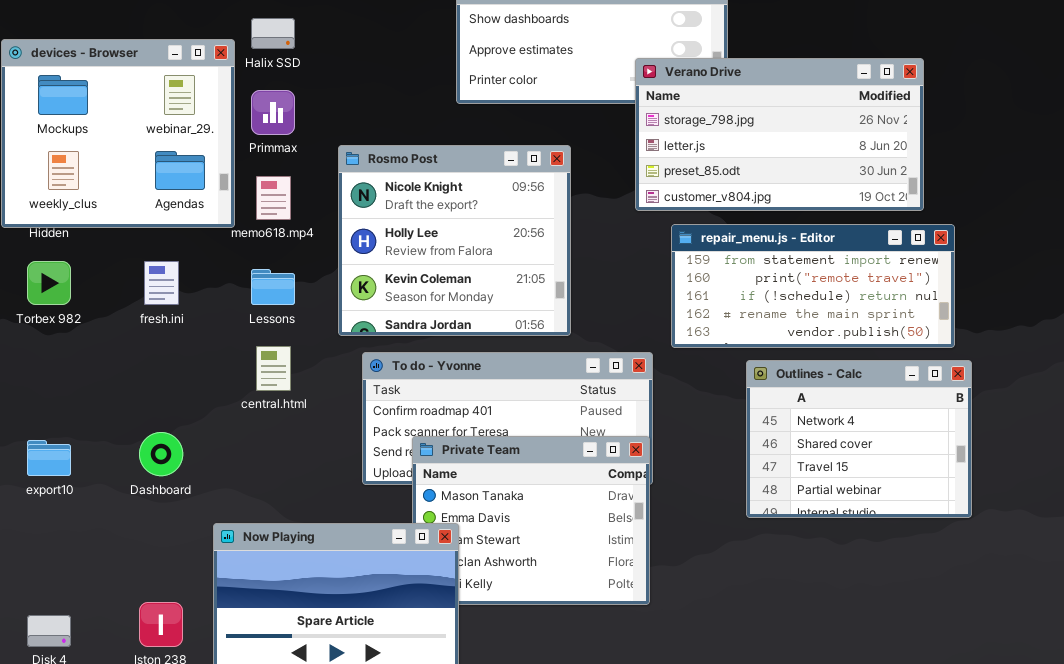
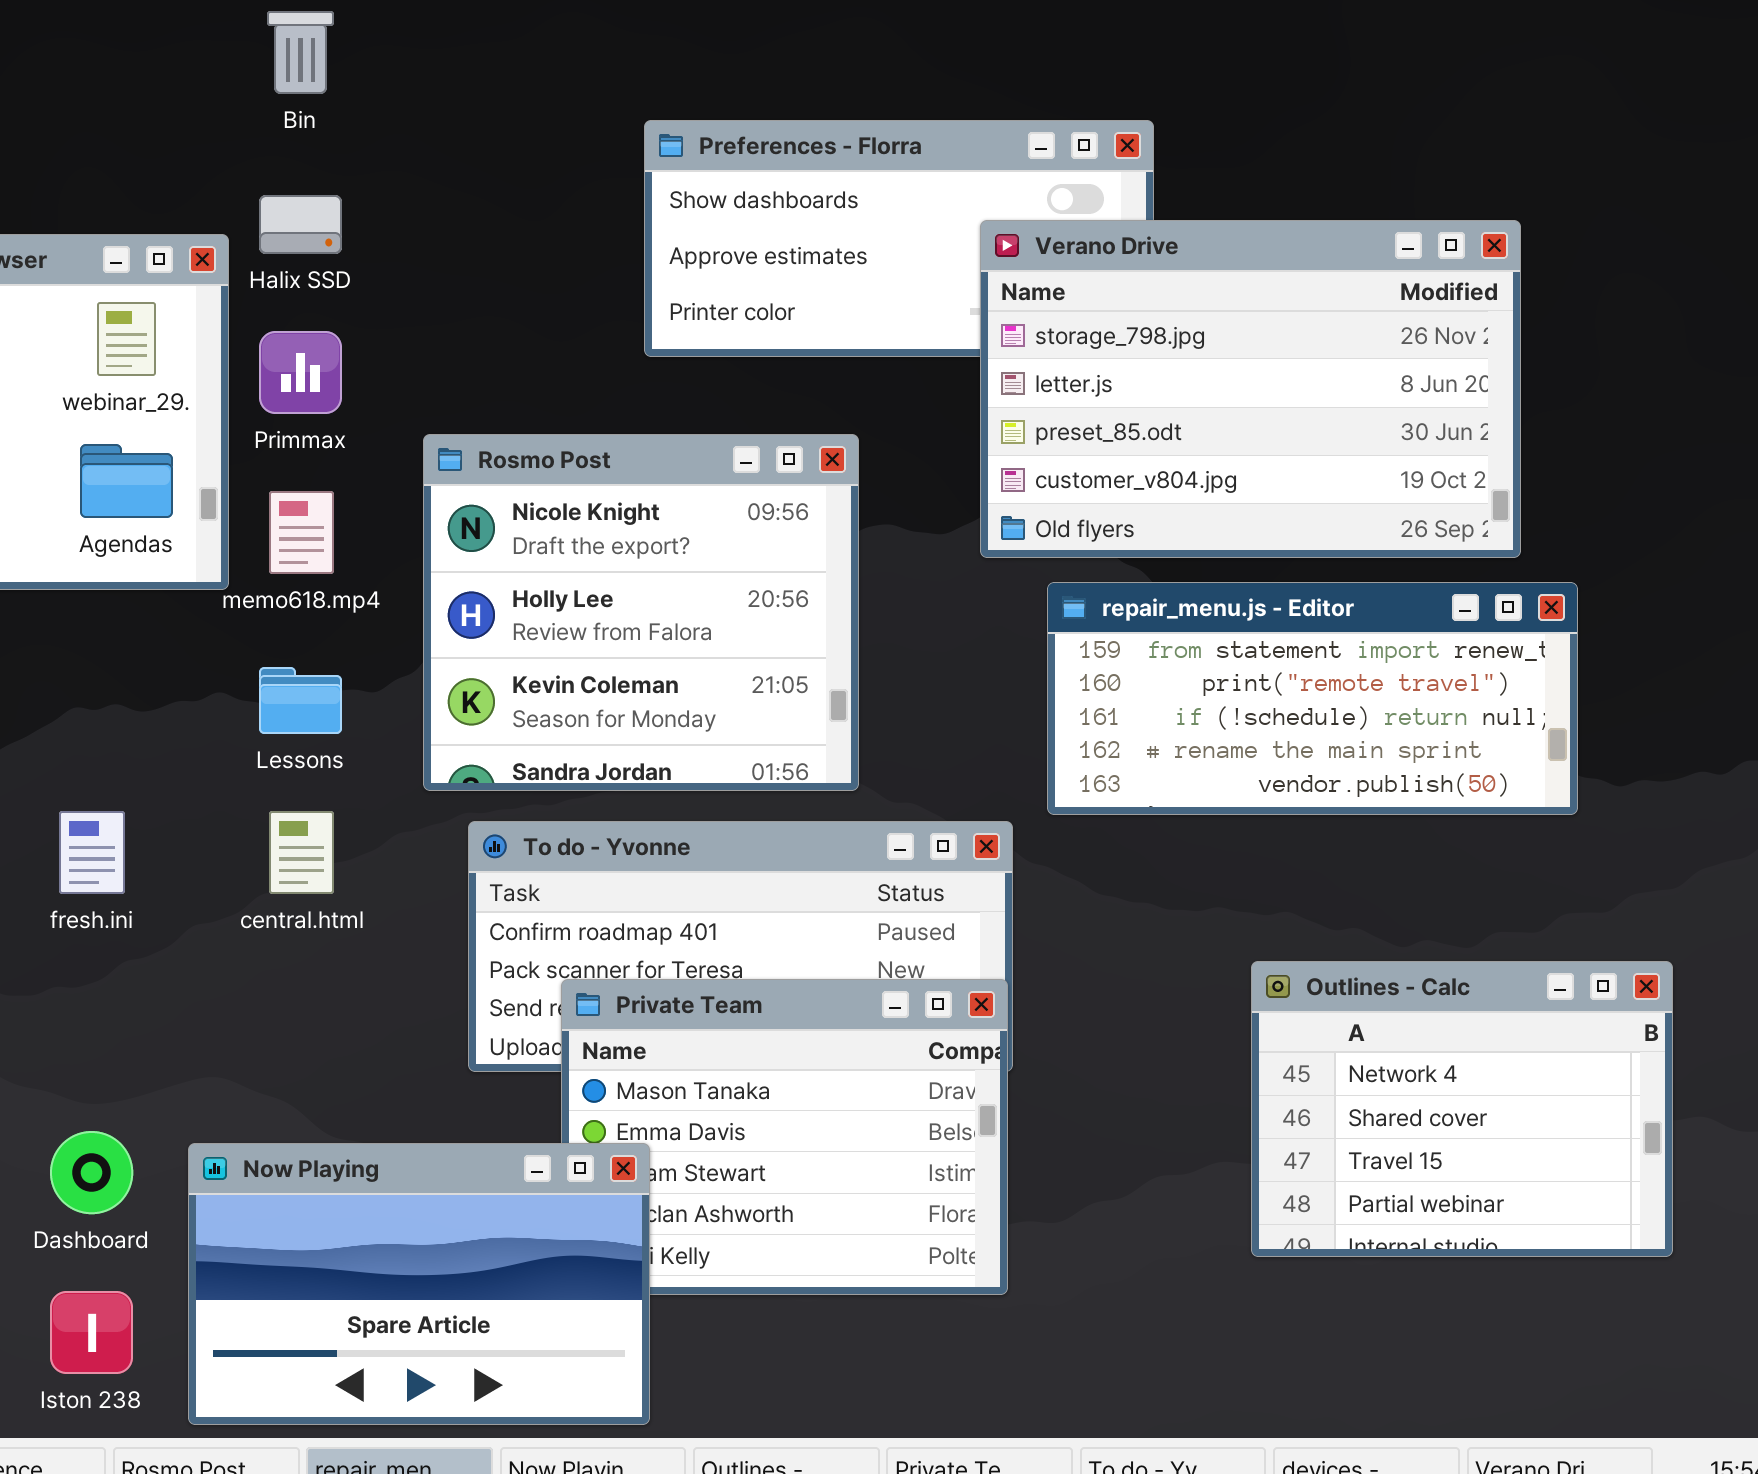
Verano Drive: [635,58,924,211] -> [980,220,1521,558], resized
fresh.ini: [144,261,179,305] -> [59,811,125,894], moved
Outlines - Calc: [746,360,972,518] -> [1251,961,1673,1257], moved
Dashboard: [139,432,183,476] -> [50,1131,133,1214], moved

